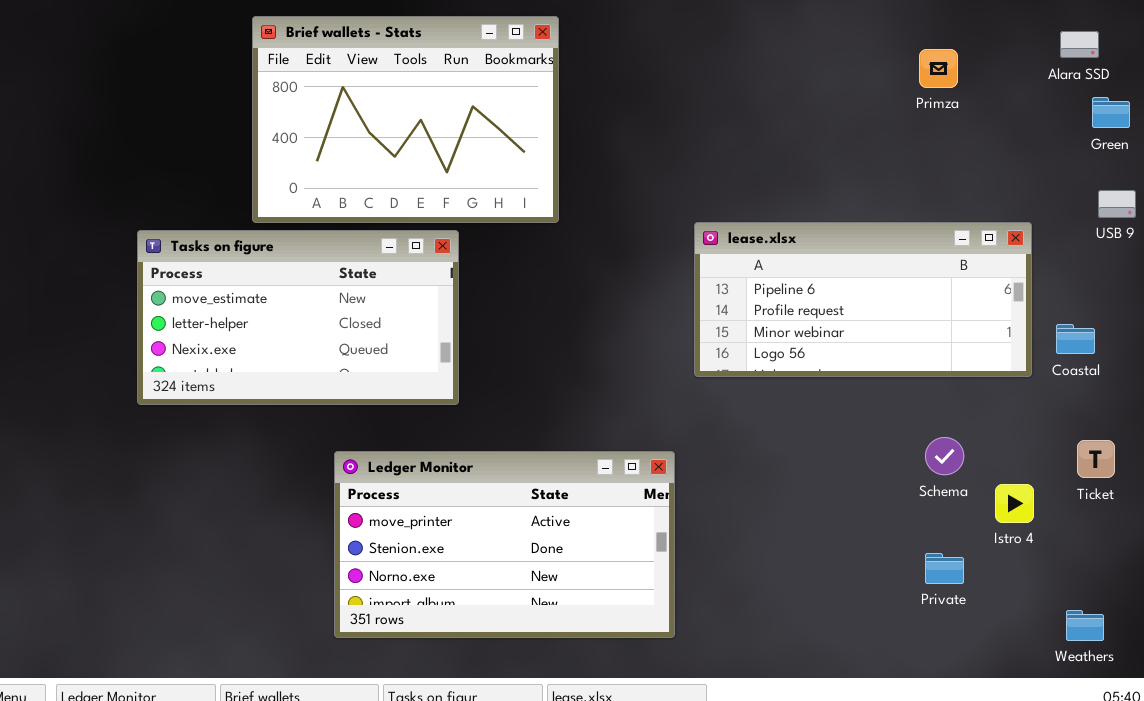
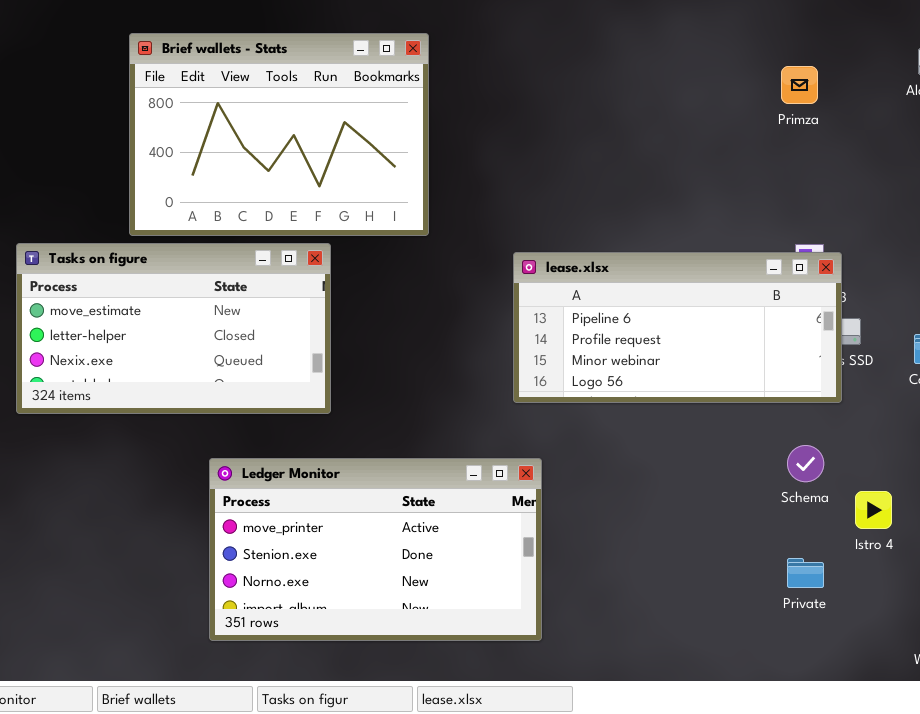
lease.xlsx: [694,222,1032,377] -> [513,252,842,403], moved

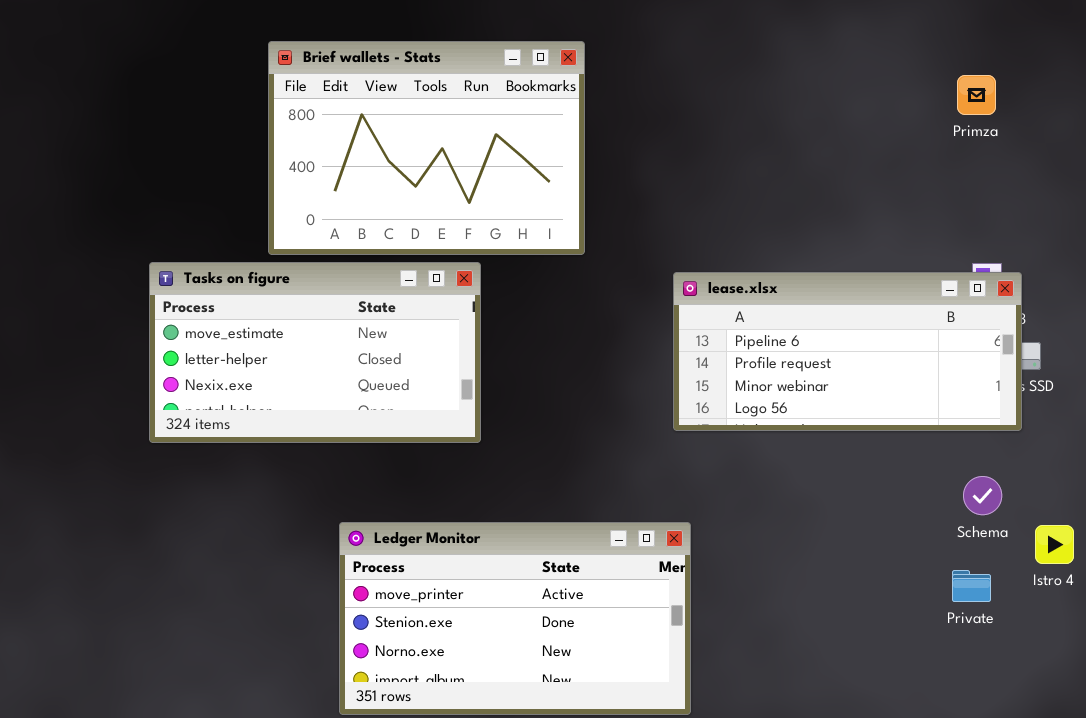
Ledger Monitor: [209,458,542,641] -> [339,522,691,715], moved
Private: [787,558,824,588] -> [952,570,991,602], moved

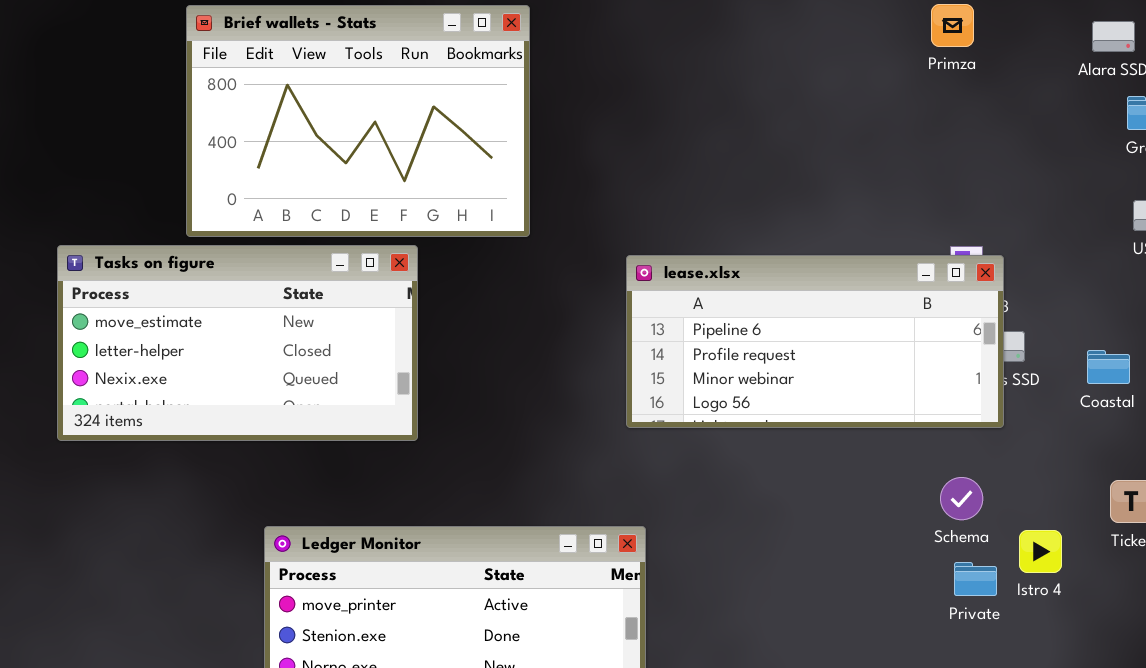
Primza: [957,75,996,115] -> [931,4,974,47], moved
Private: [952,570,991,602] -> [954,562,997,596], moved

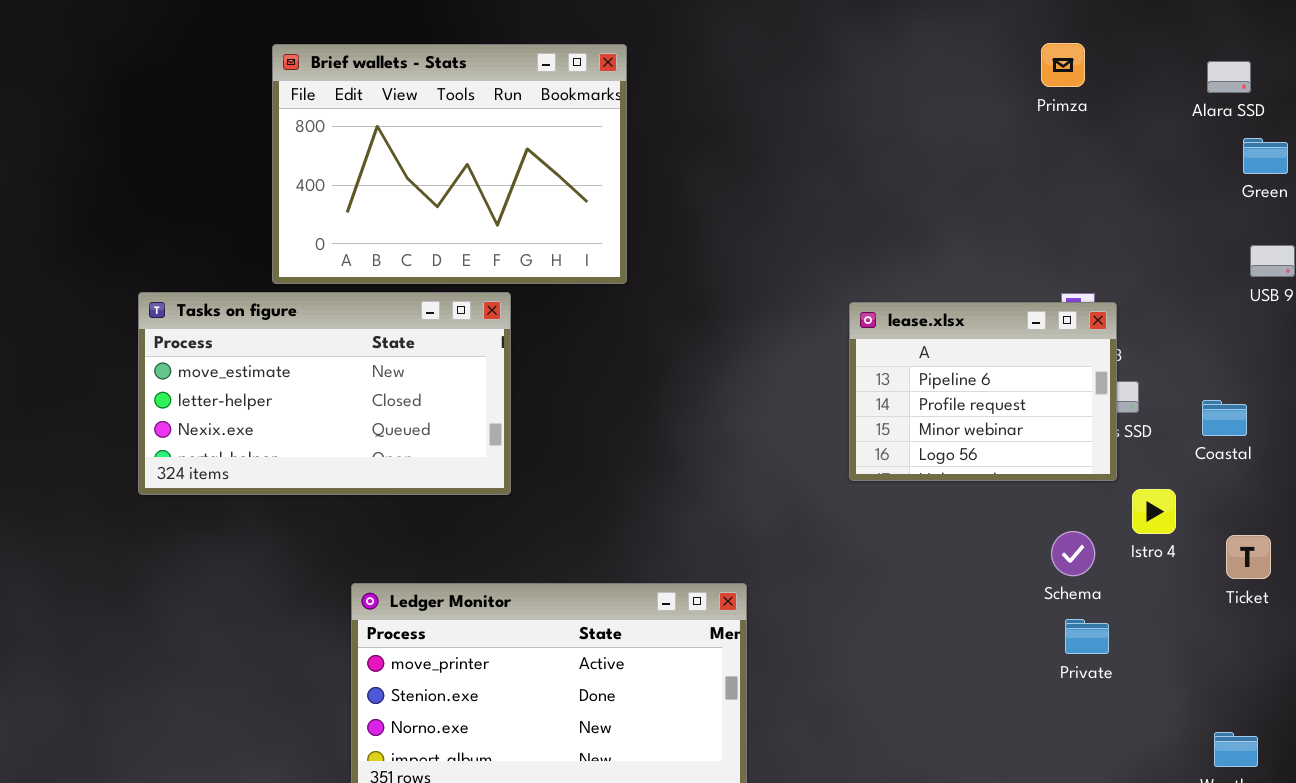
lease.xlsx: [626,255,1004,428] -> [849,302,1117,481], resized
Istro 4: [1019,530,1062,573] -> [1132,489,1176,534], moved

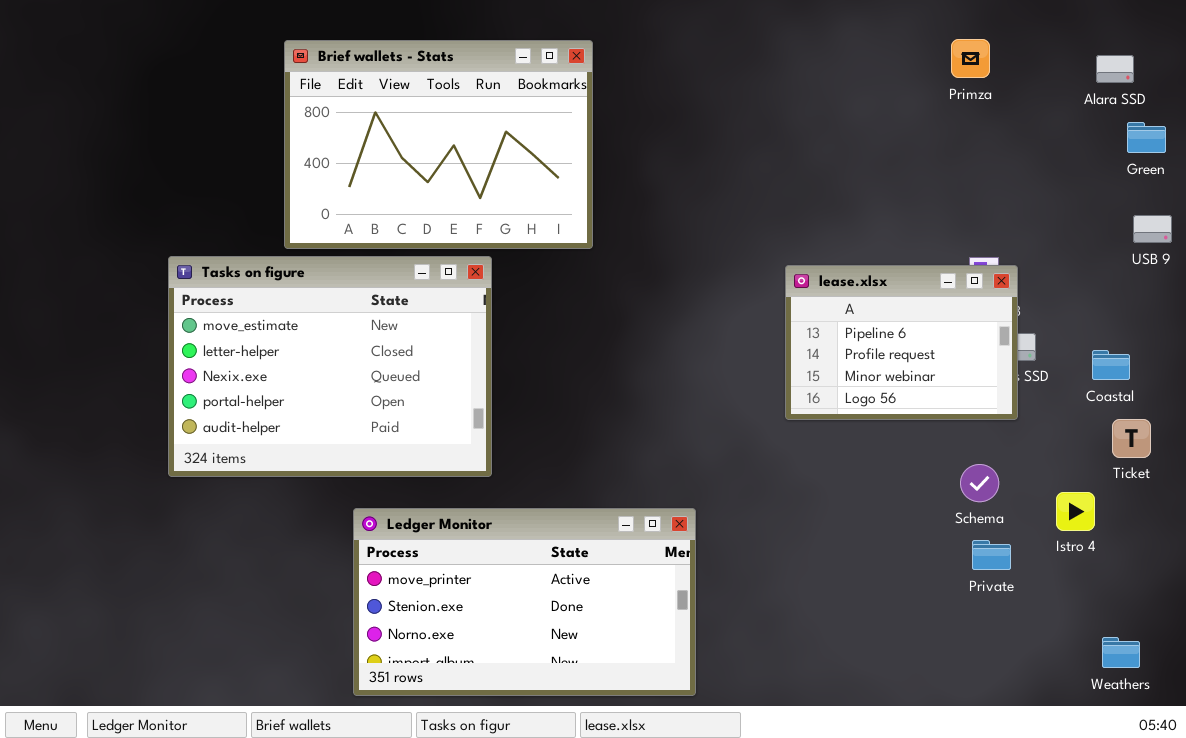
Tasks on figure: [138,292,511,495] -> [168,256,492,477], resized
Istro 4: [1132,489,1176,534] -> [1056,492,1095,531], moved
Ticket: [1226,535,1271,579] -> [1112,419,1151,458], moved

